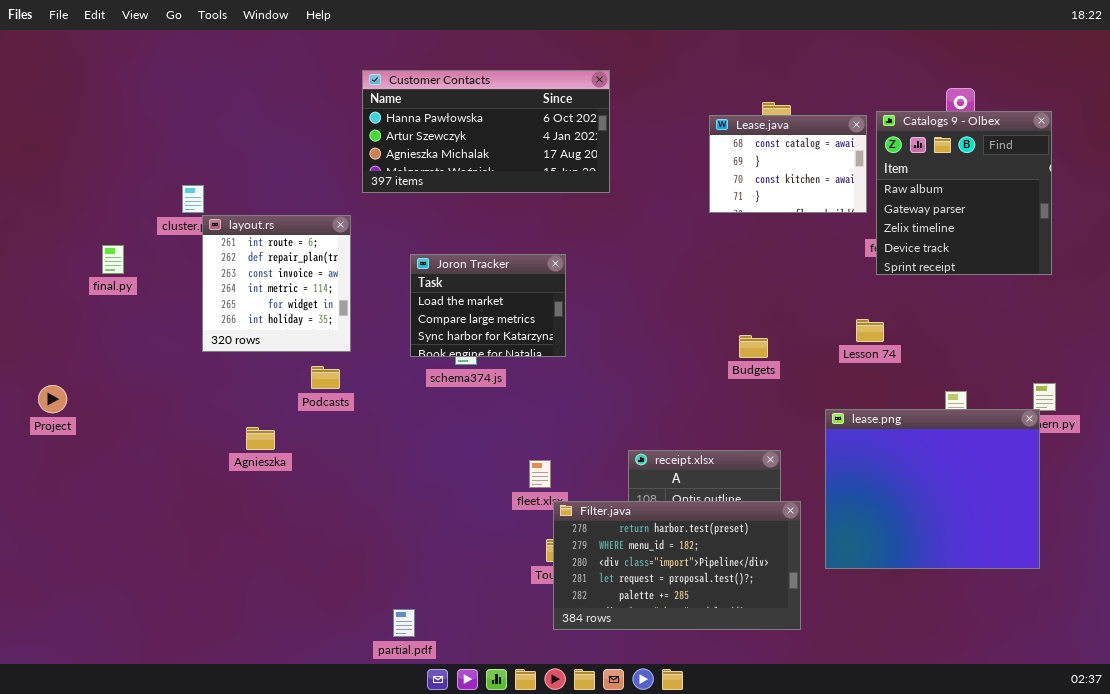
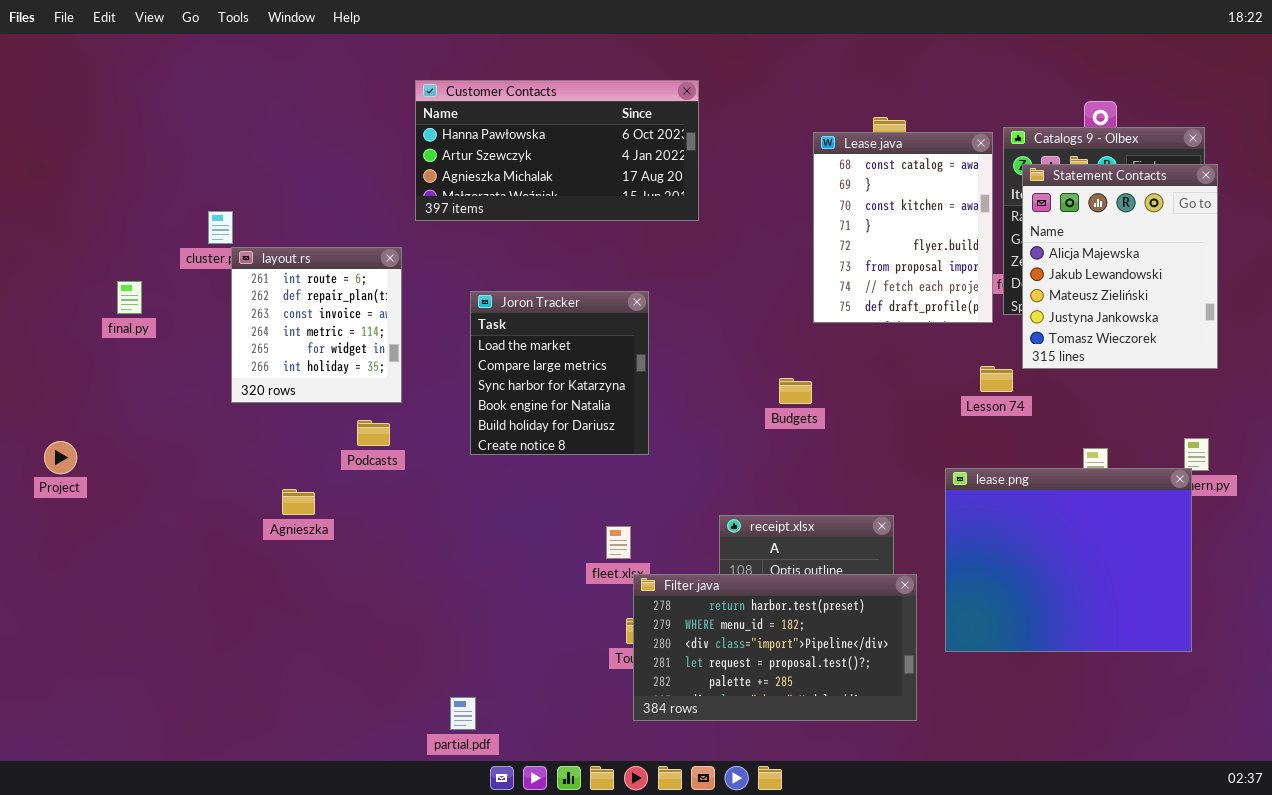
Lease.java: [709,115,867,213] -> [813,132,993,323], resized
Statement Contacts: none -> [1022,164,1218,369], opened
Joron Tracker: [410,254,566,357] -> [470,291,649,455], resized
Budgets: [739,335,768,358] -> [779,378,812,404], moved

